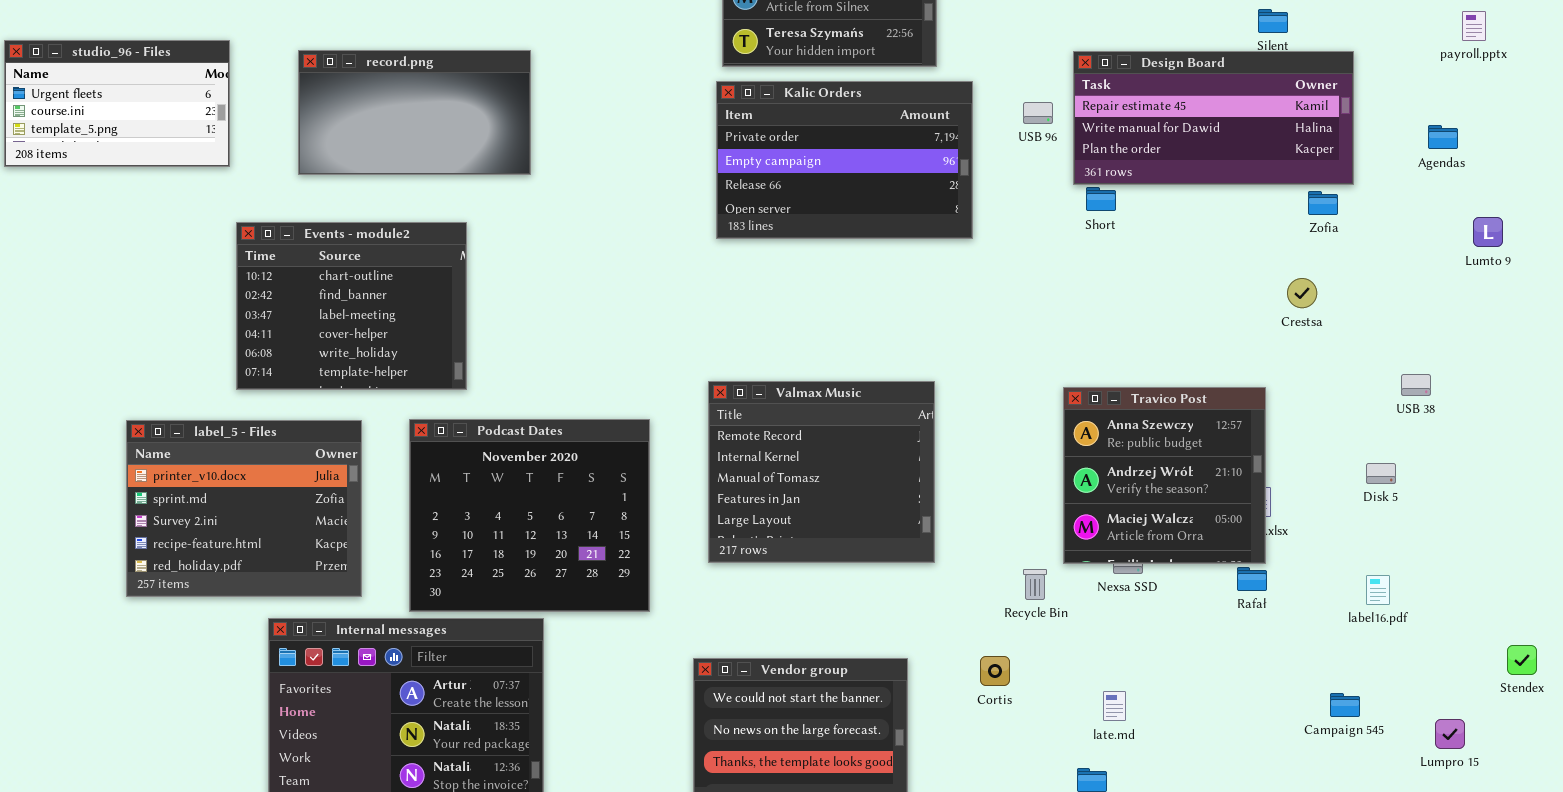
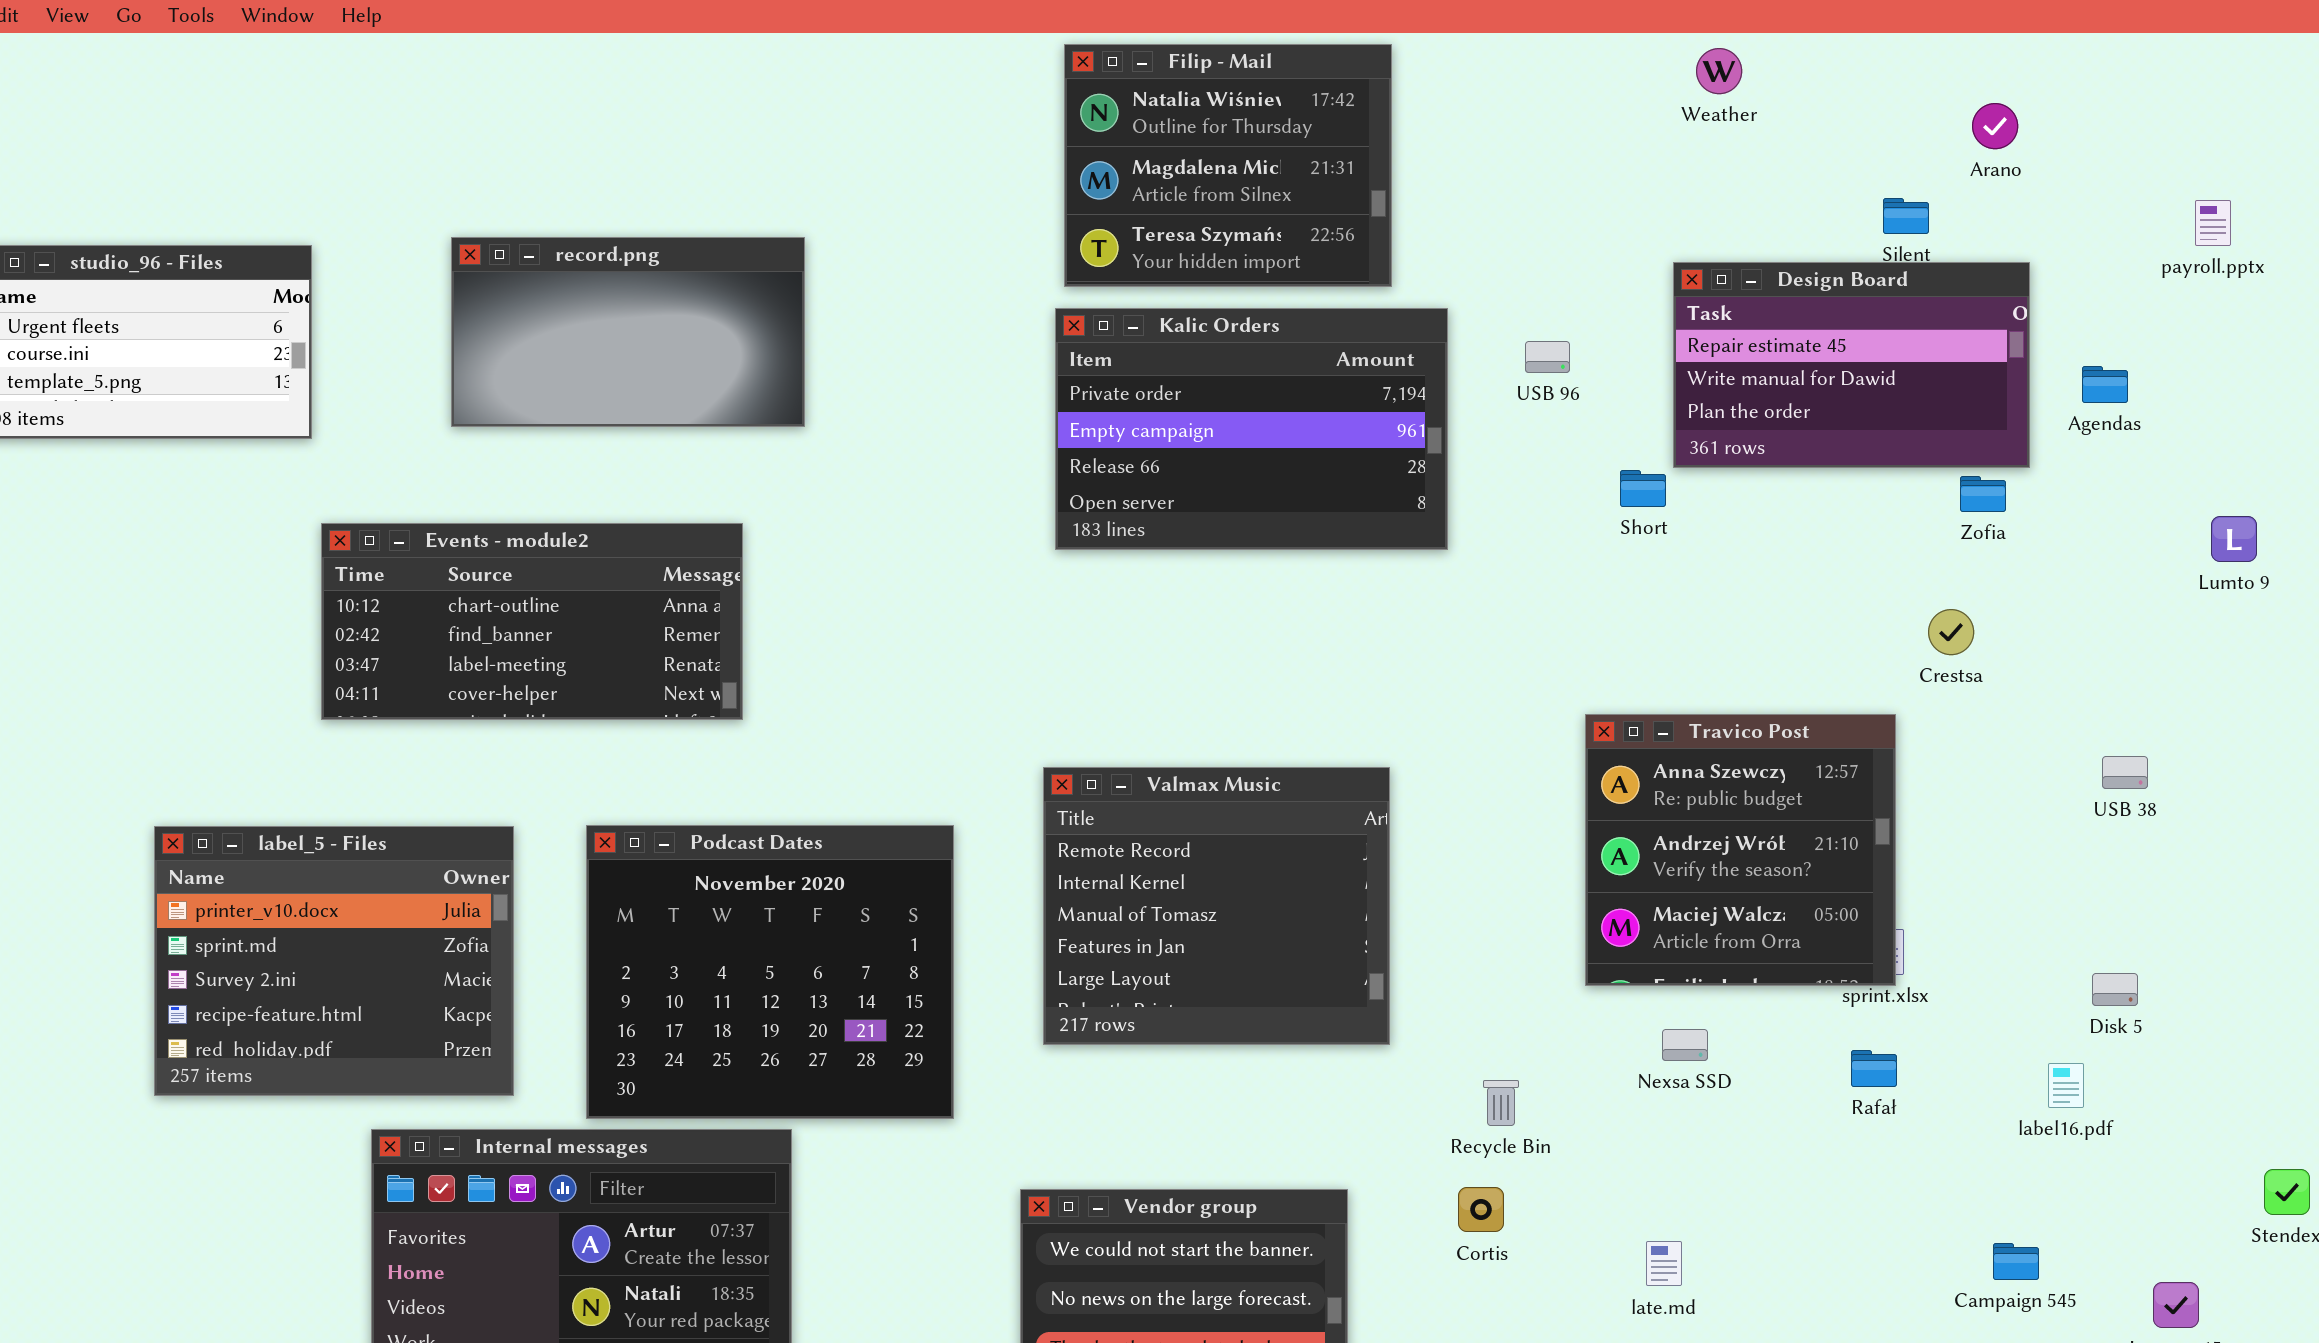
record.png: [298,50,531,175] -> [451,237,805,427], moved
Design Board: [1073,51,1354,185] -> [1673,262,2030,468], resized
Agendas: [1428,125,1458,149] -> [2082,366,2128,403], moved
Events - module2: [236,222,467,390] -> [321,523,743,720], resized
Travico Post: [1063,387,1266,564] -> [1585,714,1896,986], moved
Disk 5: [1366,463,1396,484] -> [2092,973,2138,1006], moved
Recycle Bin: [1023,569,1047,600] -> [1483,1080,1519,1126], moved

